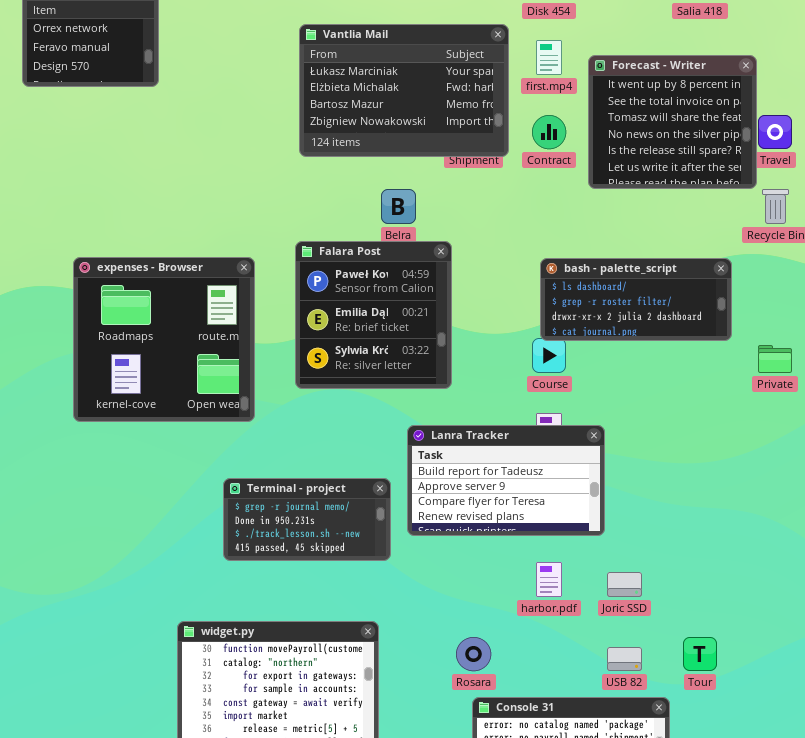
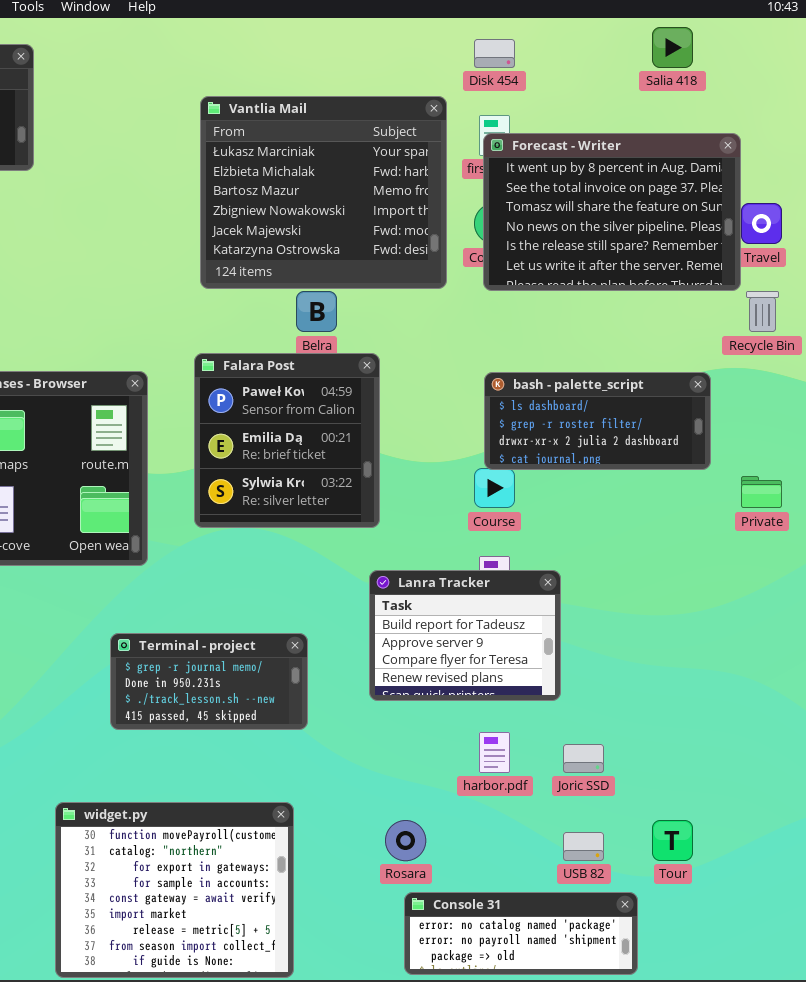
Vantlia Mail: [299,24,509,157] -> [200,96,447,289], resized
Forecast - Writer: [588,55,757,189] -> [483,133,741,291], resized
Lanra Tracker: [407,425,605,536] -> [369,570,561,701], resized

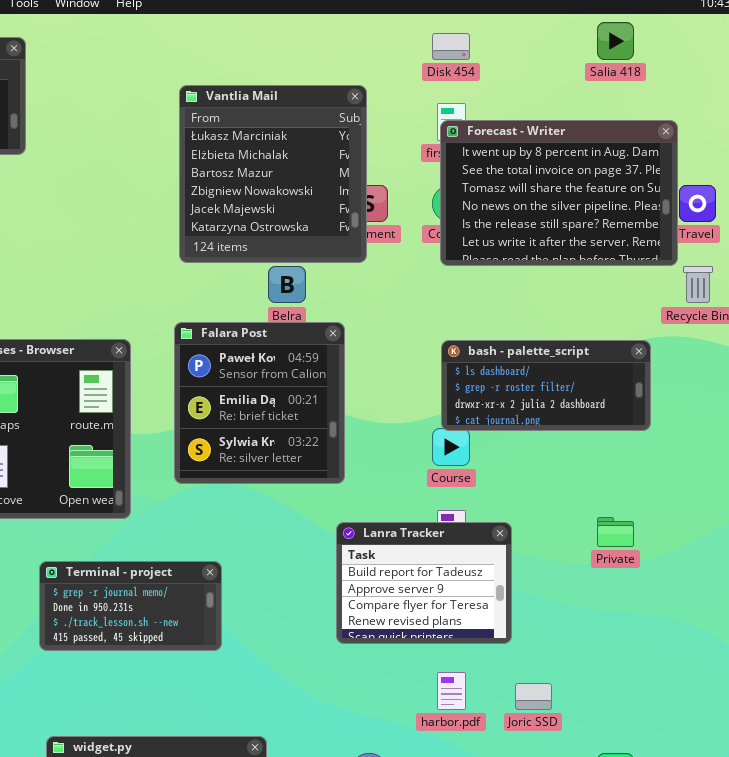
Vantlia Mail: [200,96,447,289] -> [179,85,367,263], resized
Private: [741,476,782,508] -> [597,517,634,547], moved
Terminal - project: [110,633,308,730] -> [39,561,222,651], moved

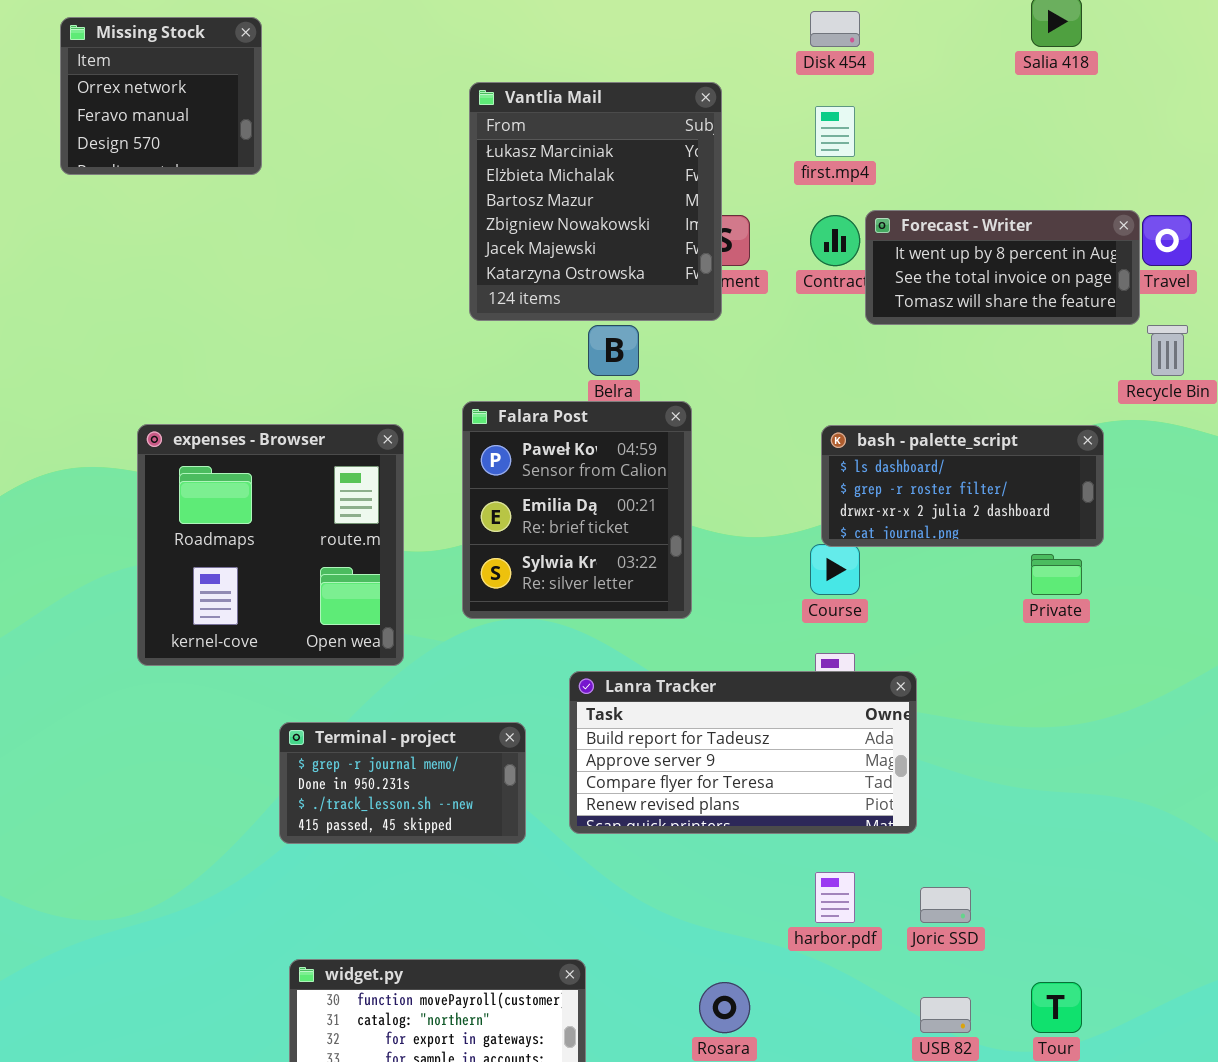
Forecast - Writer: [440,120,678,266] -> [865,210,1140,325], resized
Private: [597,517,634,547] -> [1031,554,1082,595], moved
Lanra Tracker: [336,522,512,644] -> [569,671,917,834], resized

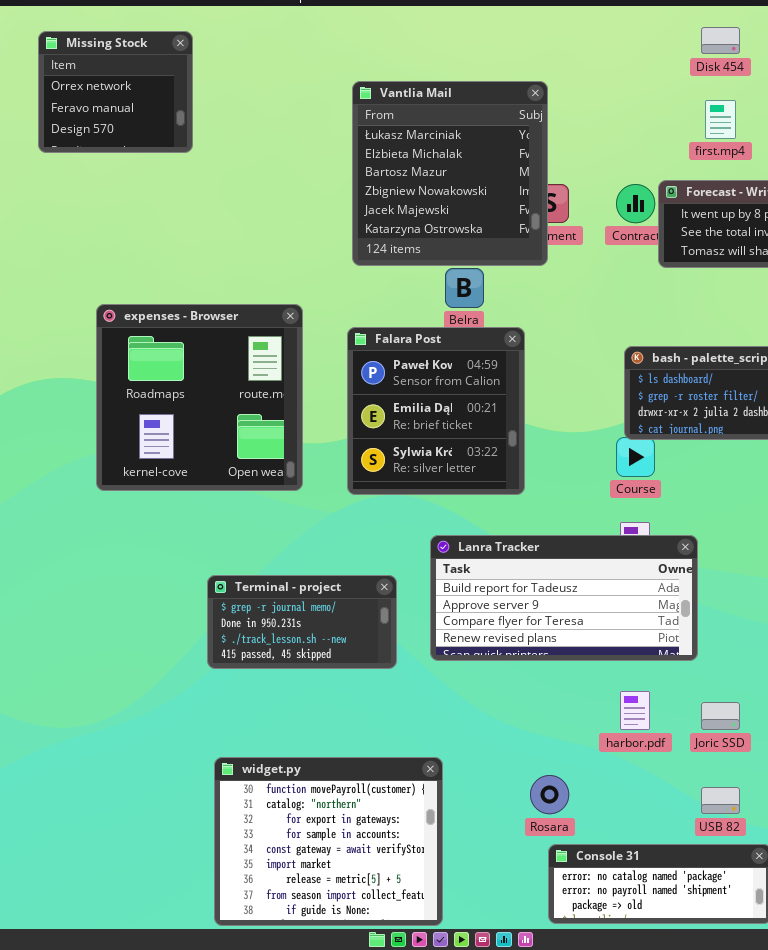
Disk 454: [810,11,860,47] -> [701,27,740,54], moved
first.mp4: [815,106,855,157] -> [705,100,736,139], moved
expenses - Browser: [137,424,404,666] -> [96,304,303,491], moved

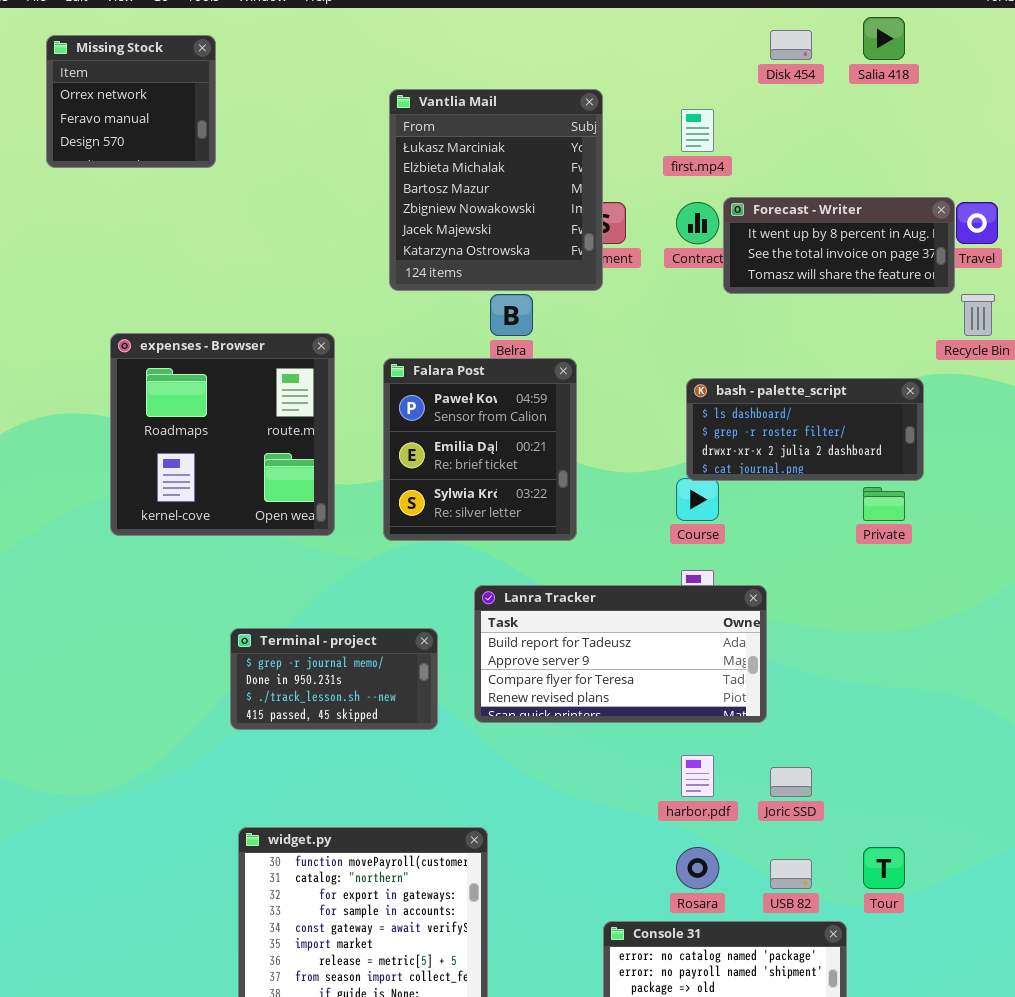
first.mp4: [705,100,736,139] -> [681,109,714,152], moved
Rosara: [530,775,569,814] -> [676,847,719,889], moved

